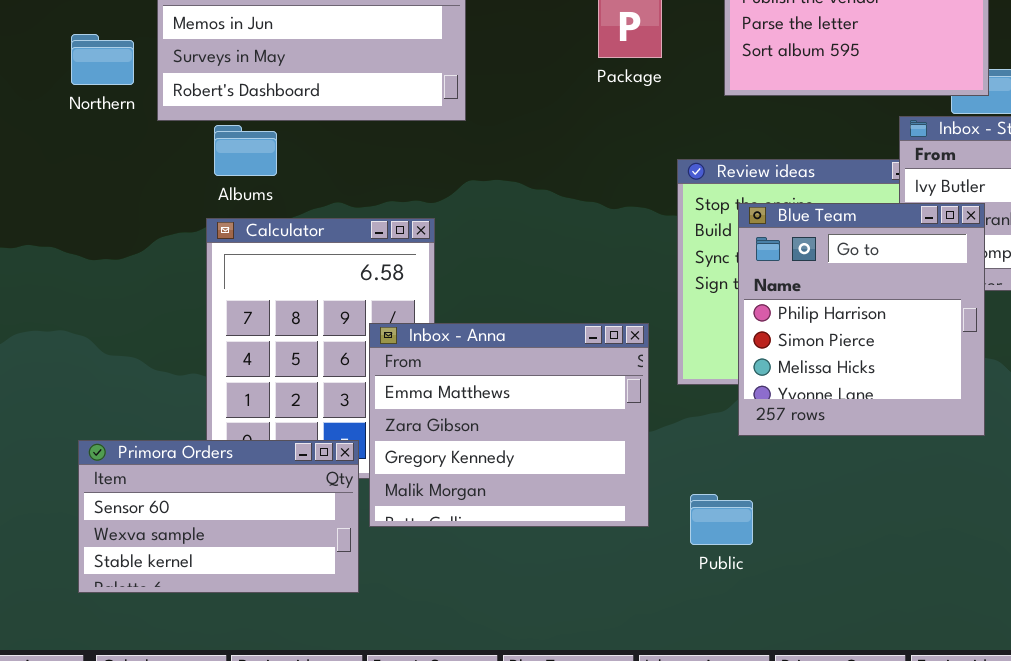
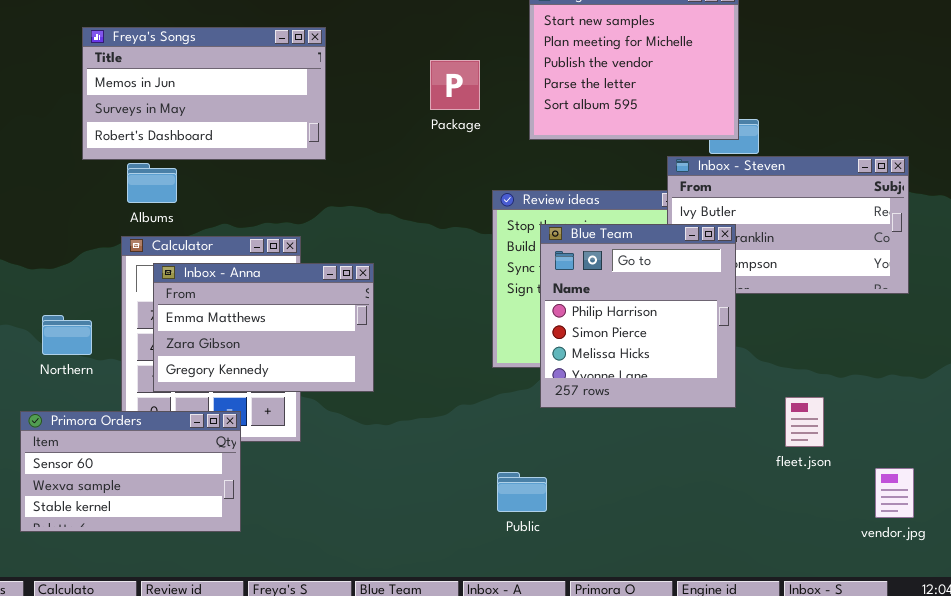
Northern: [71,34,134,85] -> [42,315,92,355], moved
Inbox - Anna: [369,323,649,527] -> [153,263,374,392], moved, resized
Public: [690,494,753,545] -> [497,472,547,512], moved

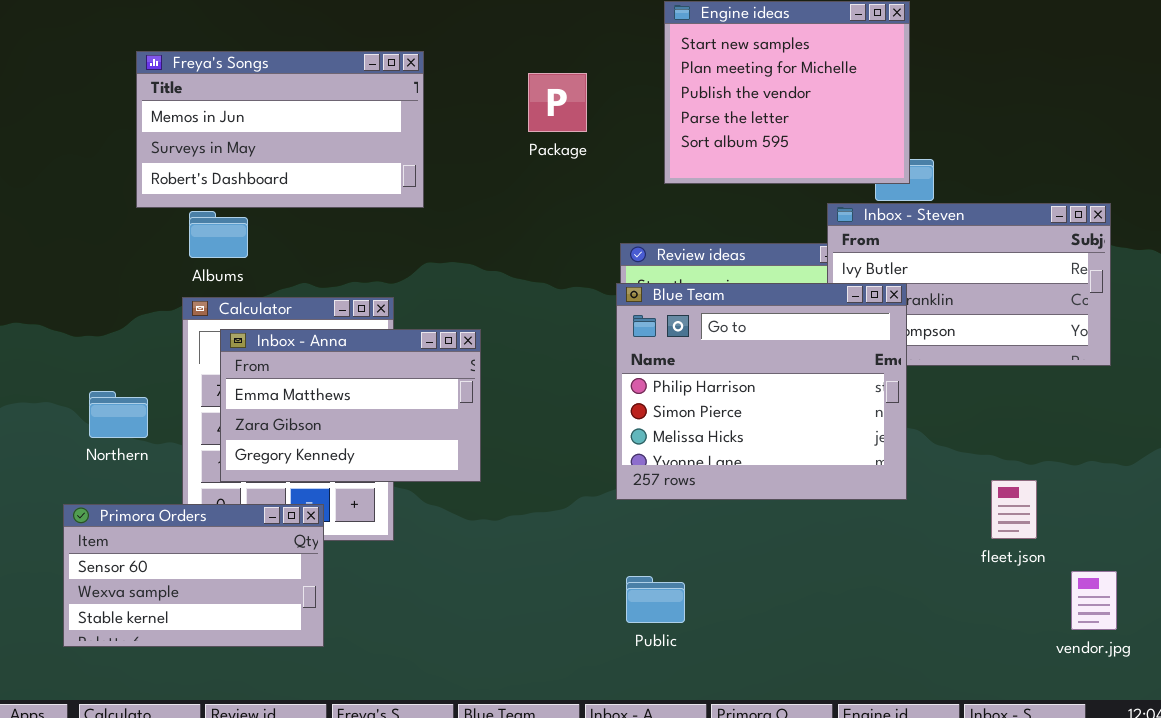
Package: [430,60,480,110] -> [528,73,587,132], moved
Blue Team: [540,224,736,408] -> [616,283,907,500], resized
fleet.json: [785,397,824,447] -> [991,480,1037,539], moved

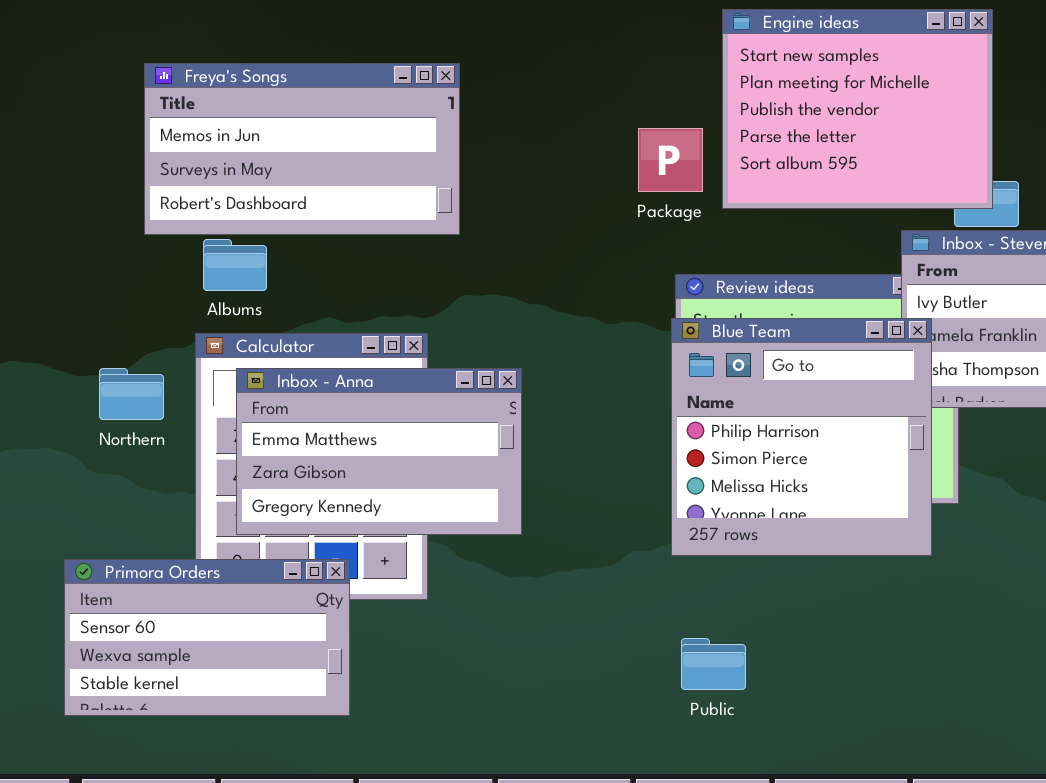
Package: [528,73,587,132] -> [638,128,703,192], moved
Blue Team: [616,283,907,500] -> [671,318,932,556], resized
Northern: [89,391,148,438] -> [99,368,164,420], moved

